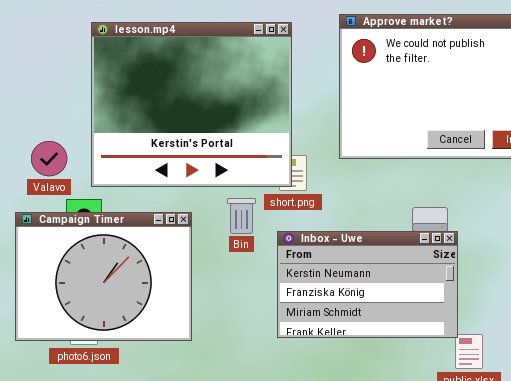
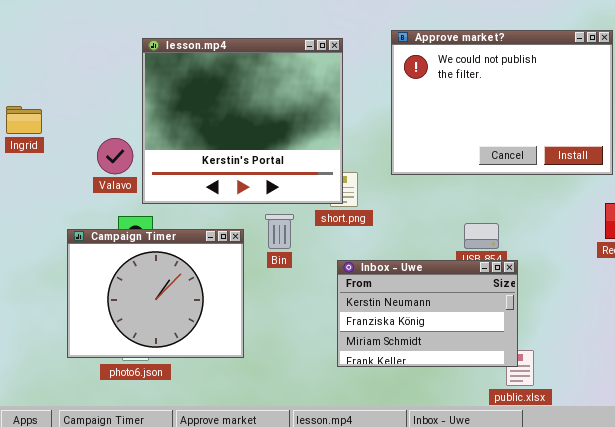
Valavo: [31,141,67,176] -> [97,138,133,174], moved
Bin: [227,198,256,234] -> [265,214,294,249], moved
Inbox - Uwe: [277,231,458,338] -> [337,260,518,367], moved

